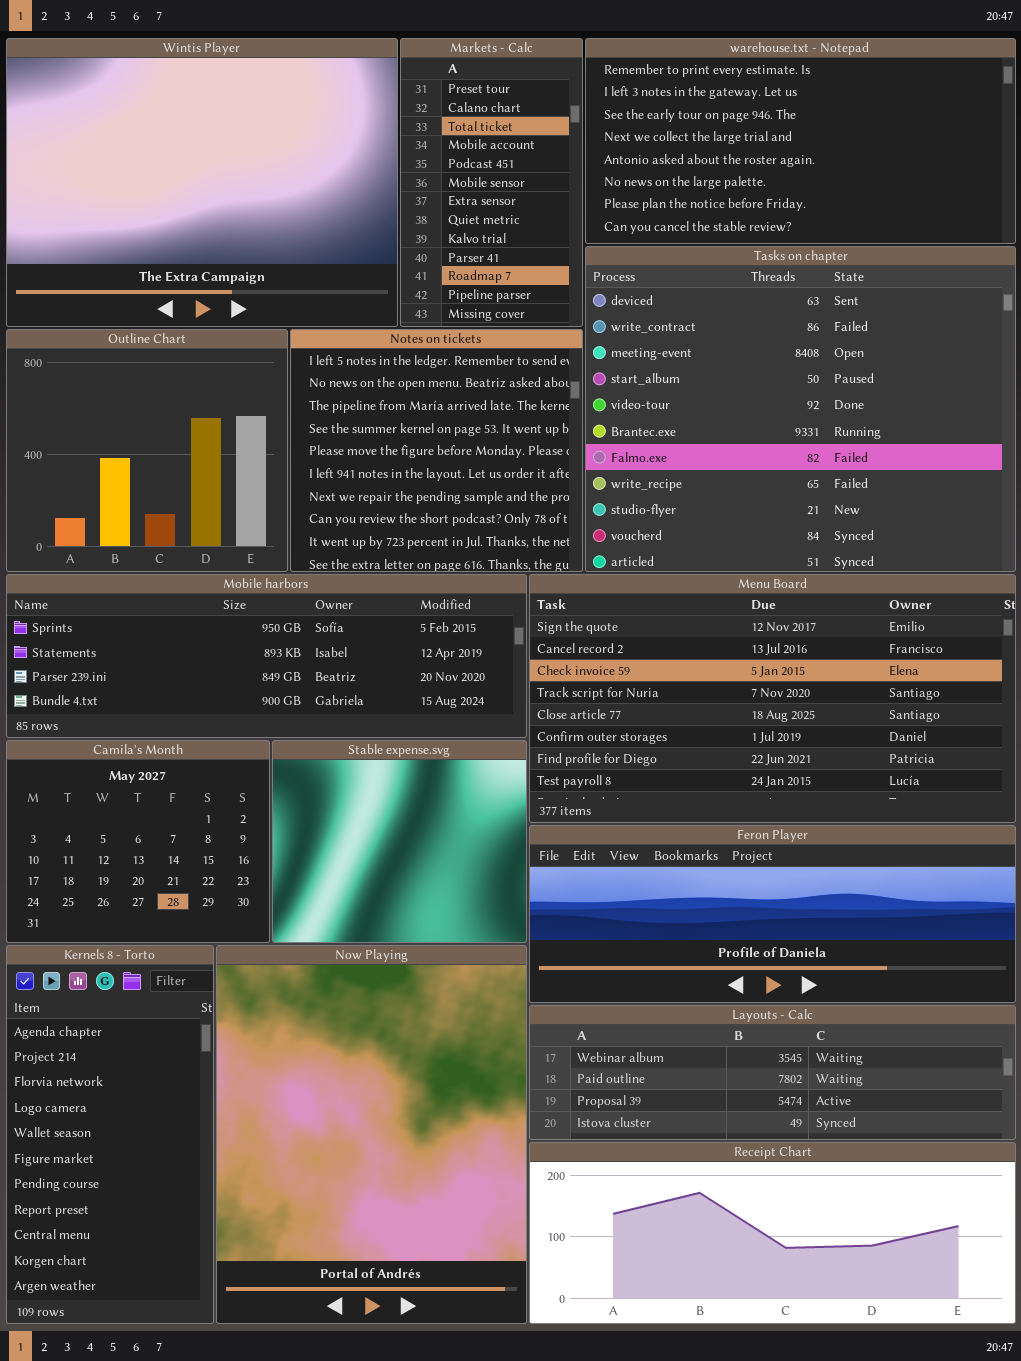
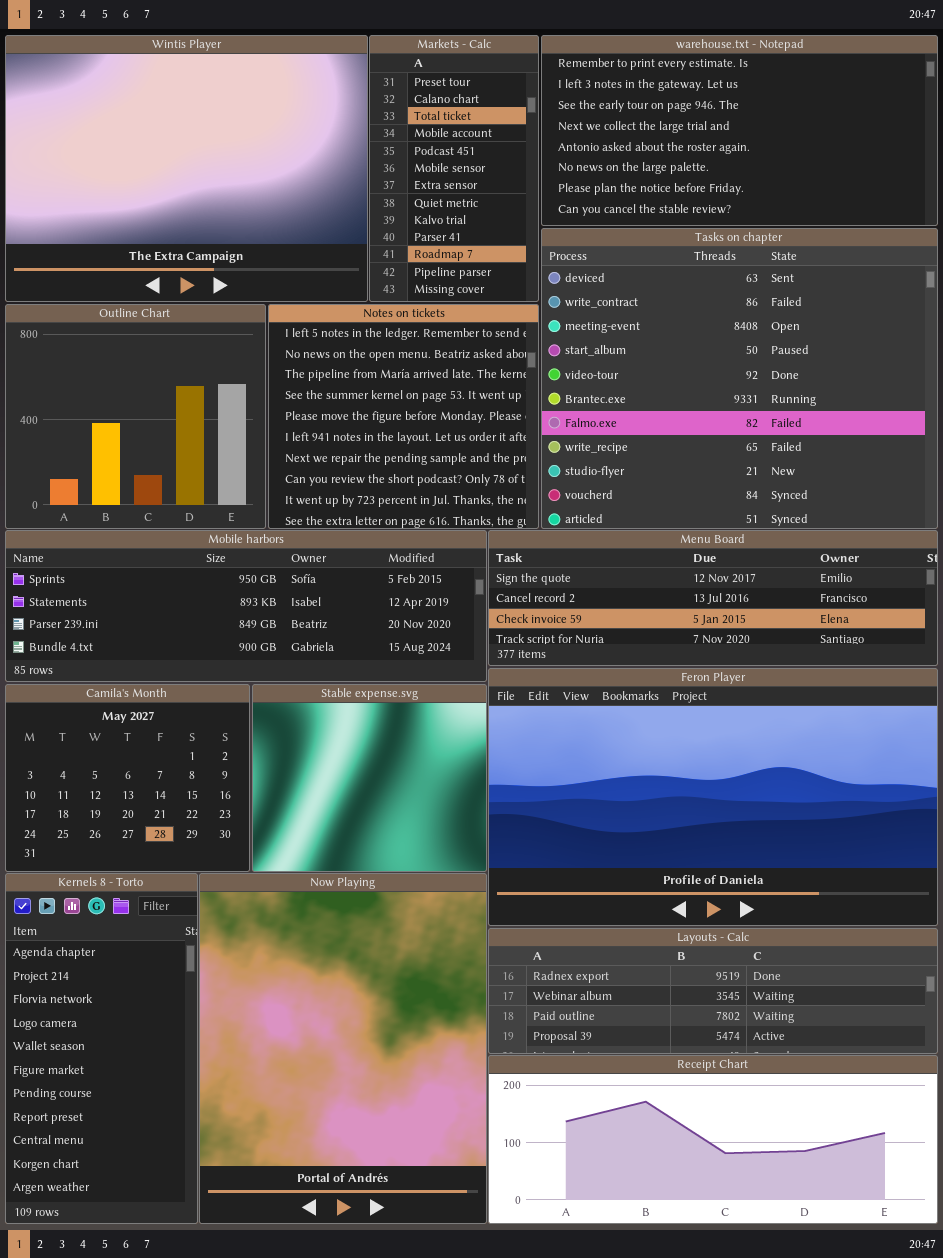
Menu Board: [529,574,1016,823] -> [488,530,938,666], resized
Feron Player: [529,825,1016,1003] -> [488,668,938,926], resized
Layouts - Calc: [529,1005,1016,1140] -> [488,928,938,1054], scrolled up 1 row

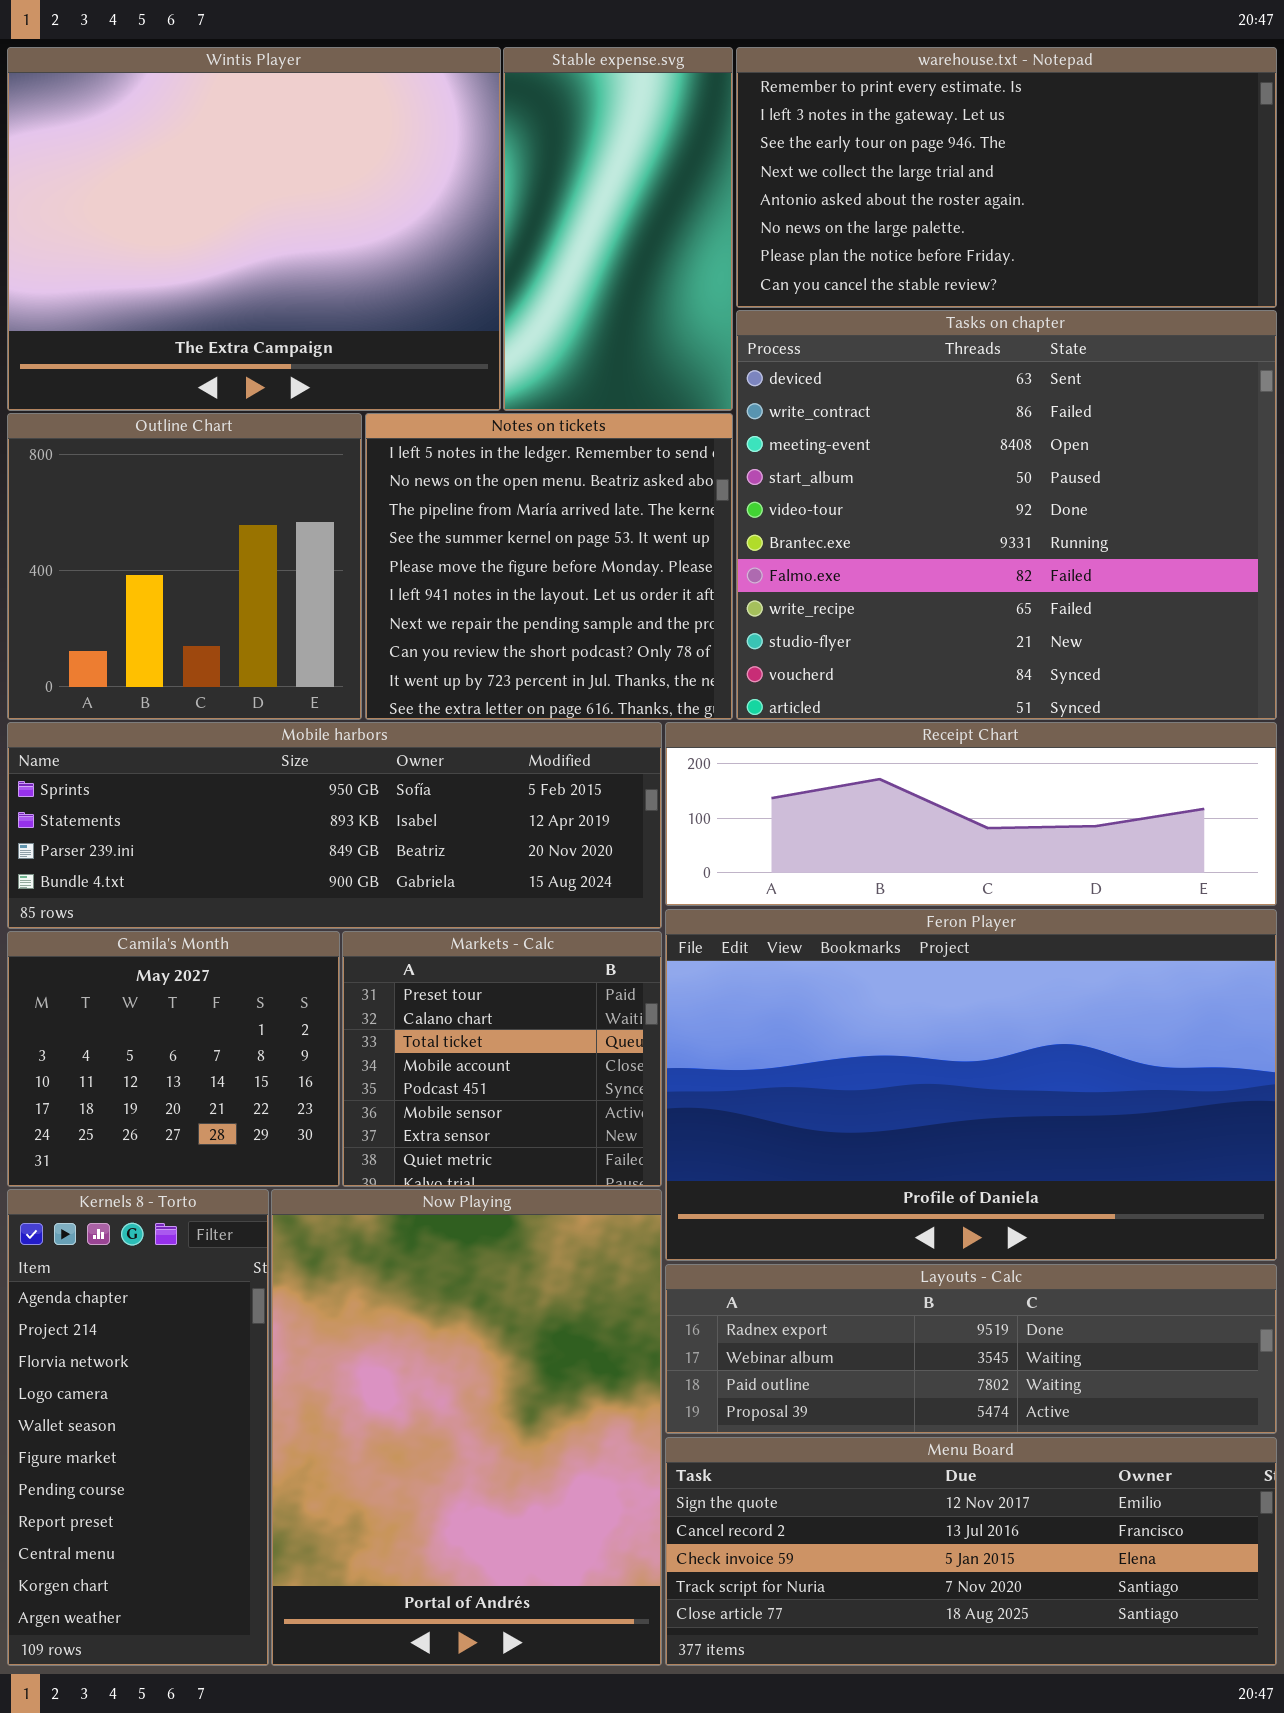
Markets - Calc: [369,35,539,302] -> [342,931,662,1187], moved, resized
Menu Board: [488,530,938,666] -> [665,1437,1277,1666], moved, resized
Stable expense.svg: [252,684,487,872] -> [503,47,733,411], moved, resized
Receipt Chart: [488,1055,938,1224] -> [665,722,1277,906], moved, resized

